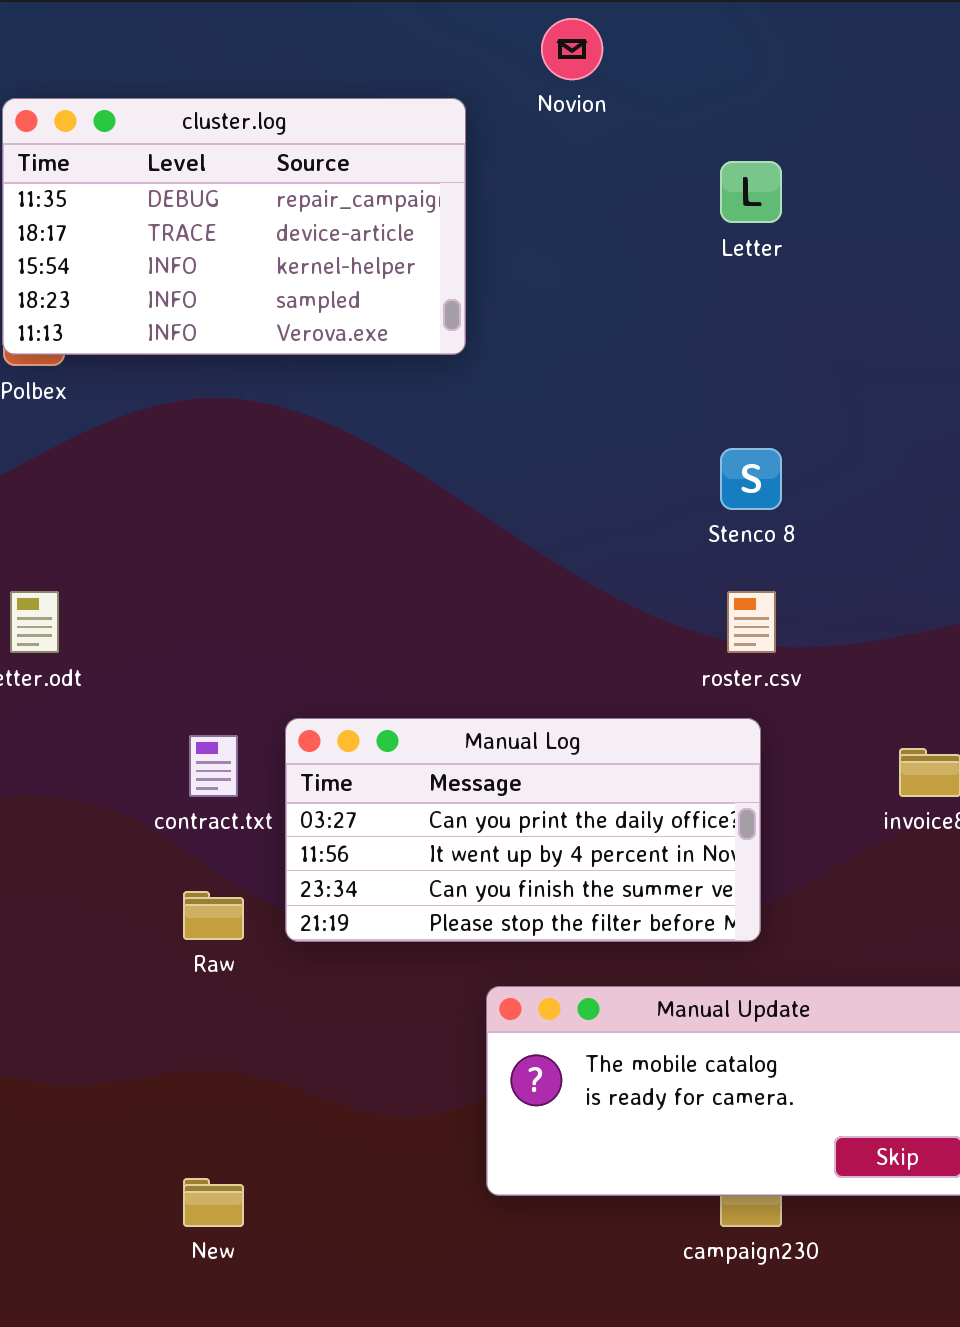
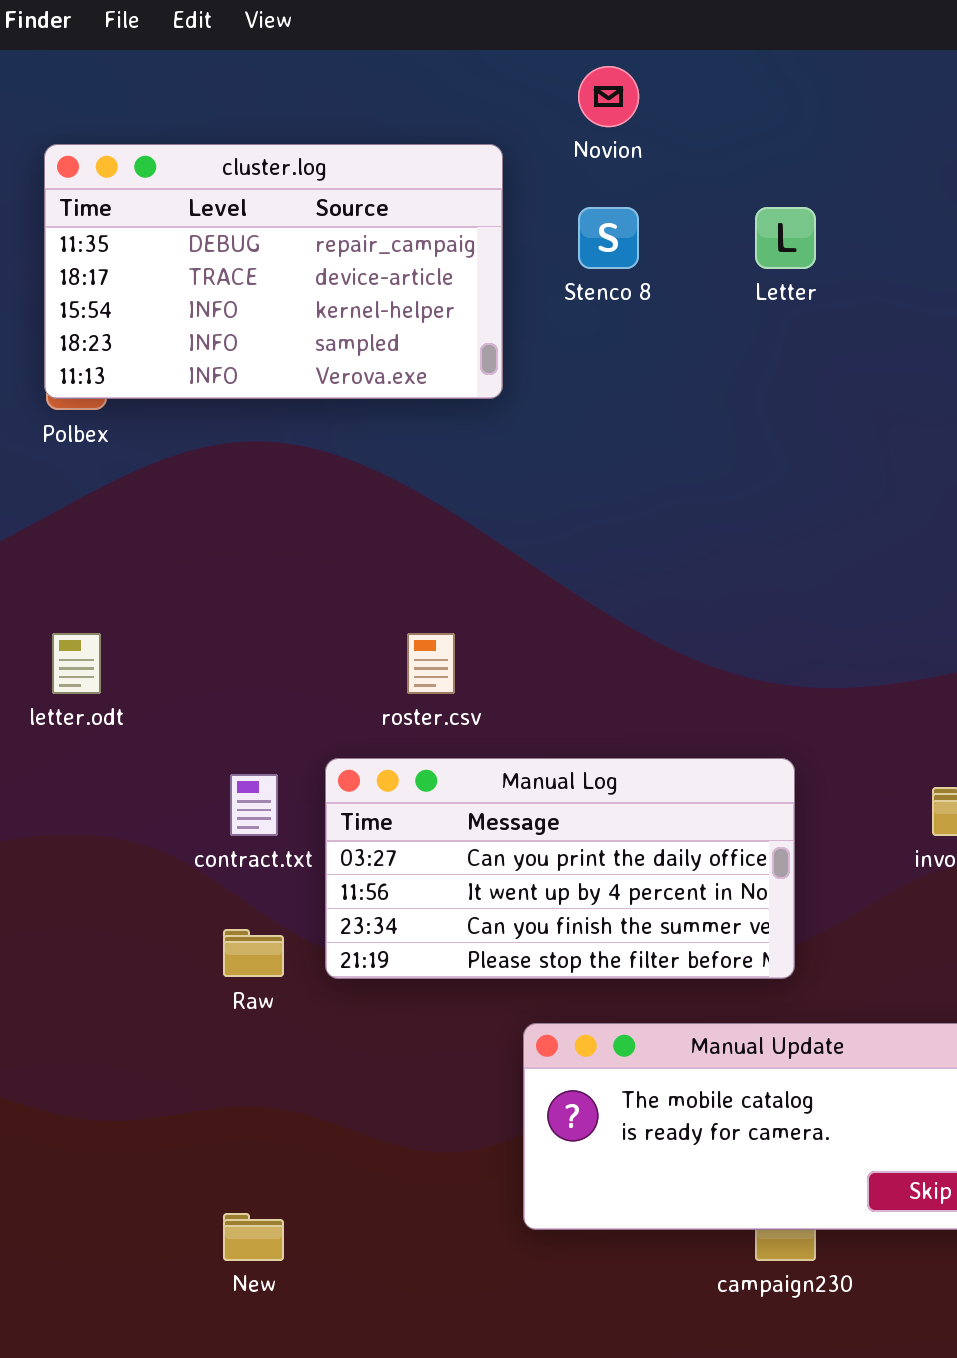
Stenco 8: [720,448,782,510] -> [578,207,639,269], moved
roster.csv: [727,591,776,653] -> [407,633,455,694], moved

